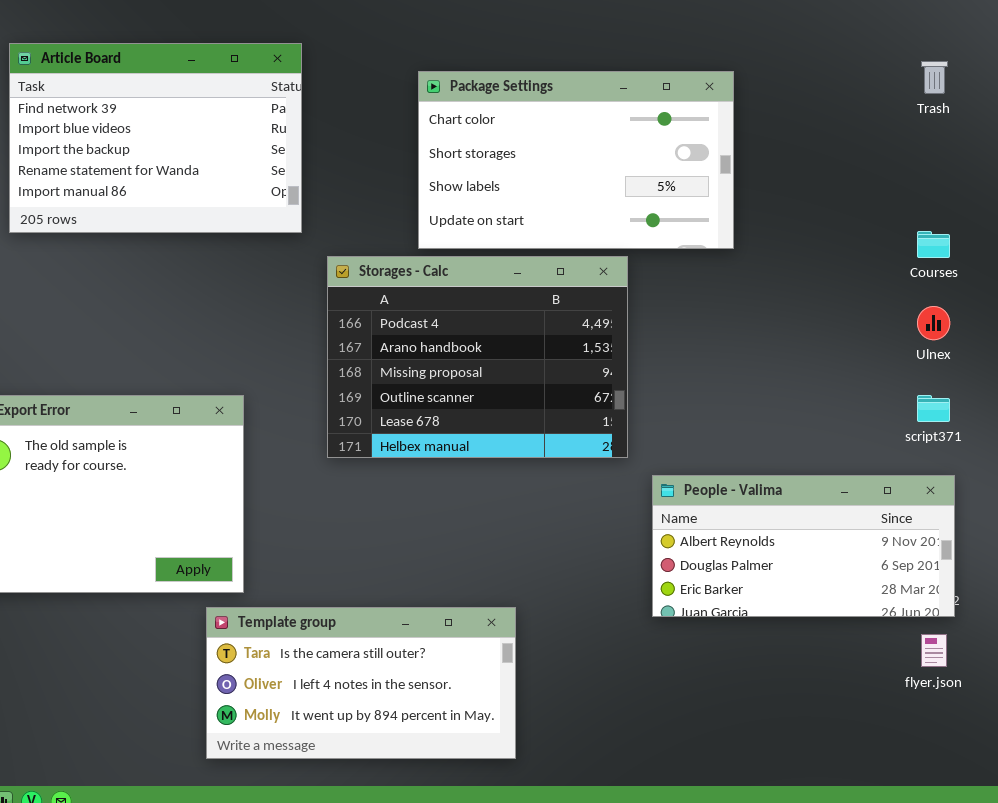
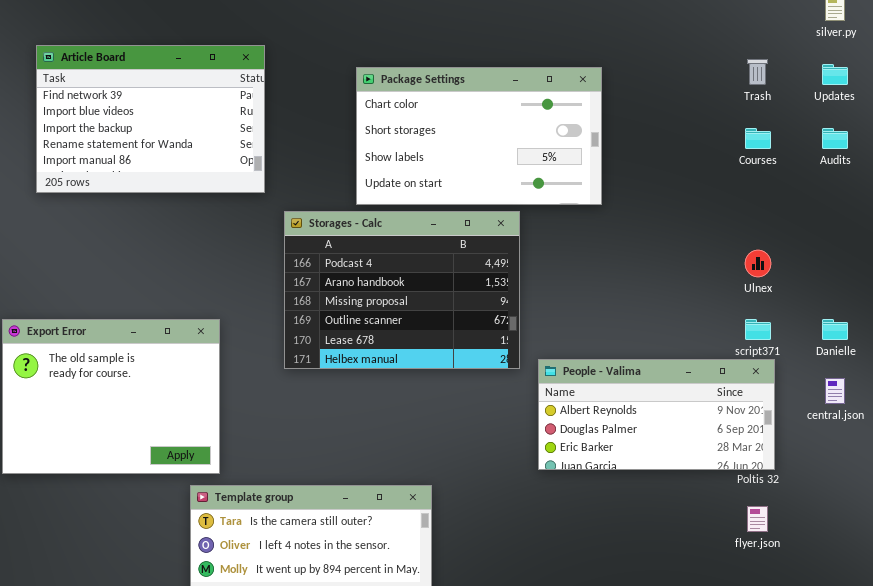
Courses: [917,231,950,258] -> [745,128,771,149], moved
People - Valima: [652,475,955,617] -> [538,359,775,470], moved

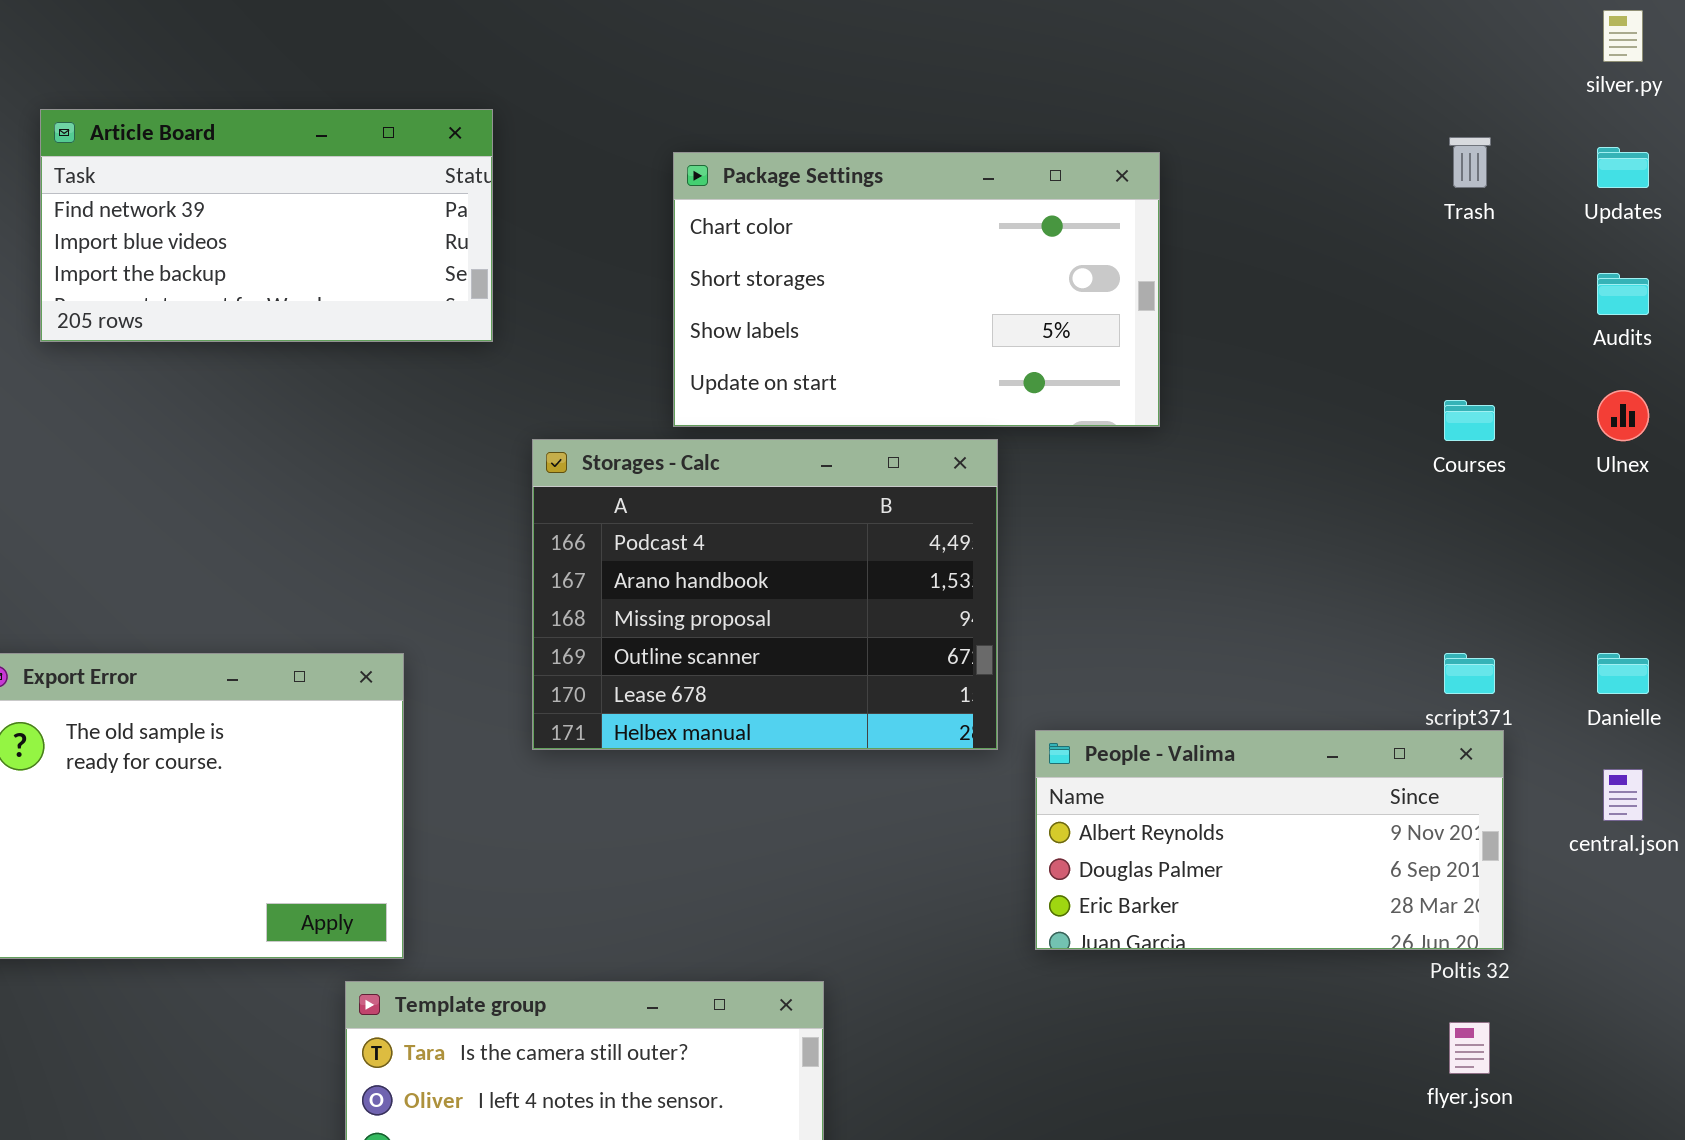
Article Board: [36,45,265,193] -> [40,109,493,342], resized
Courses: [745,128,771,149] -> [1444,400,1495,441], moved
Ulnex: [745,250,771,277] -> [1597,390,1649,441], moved

